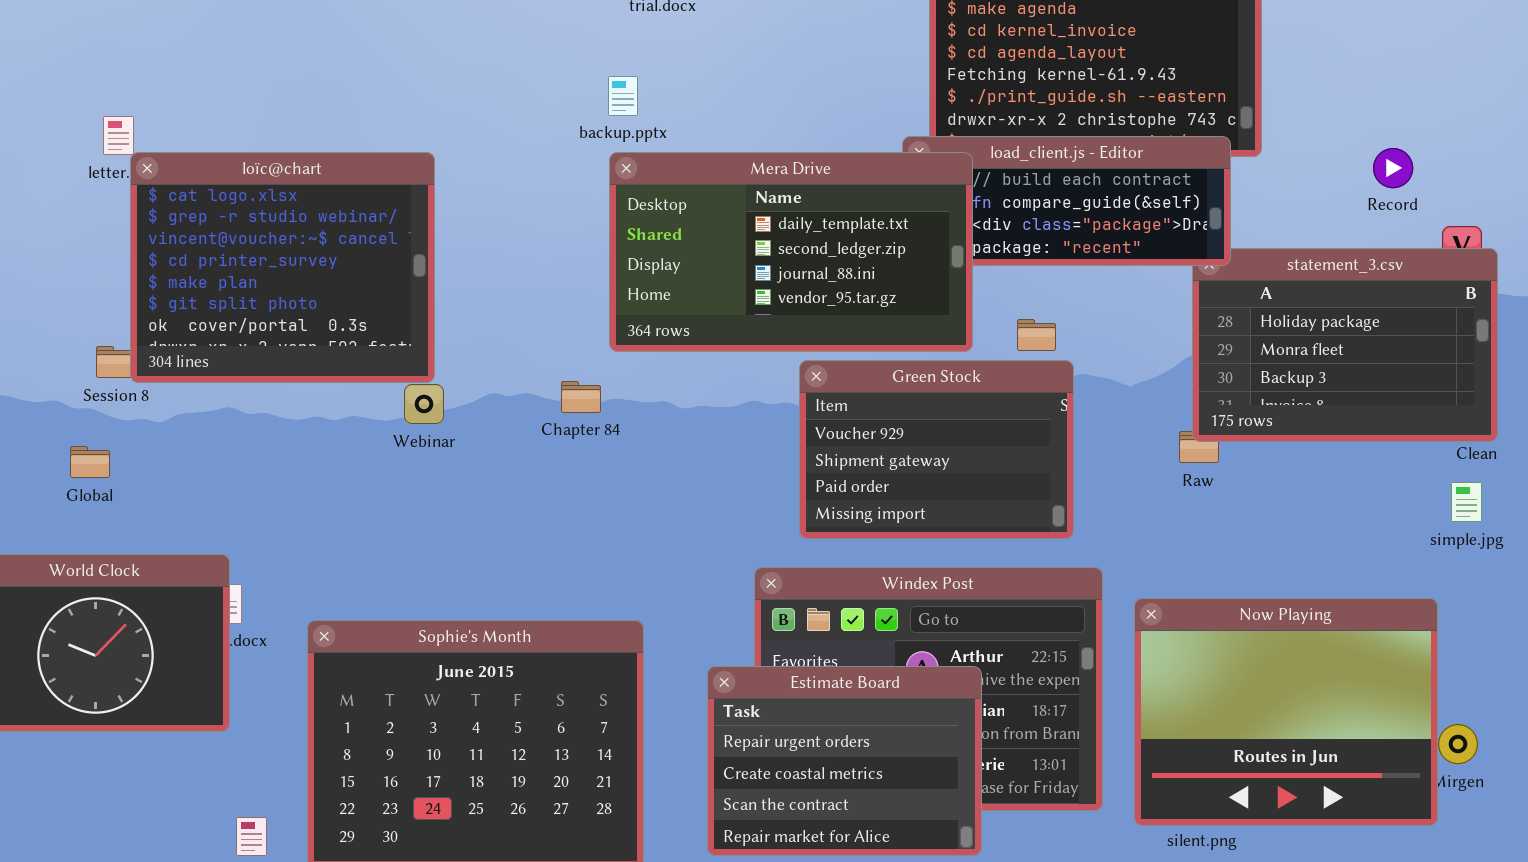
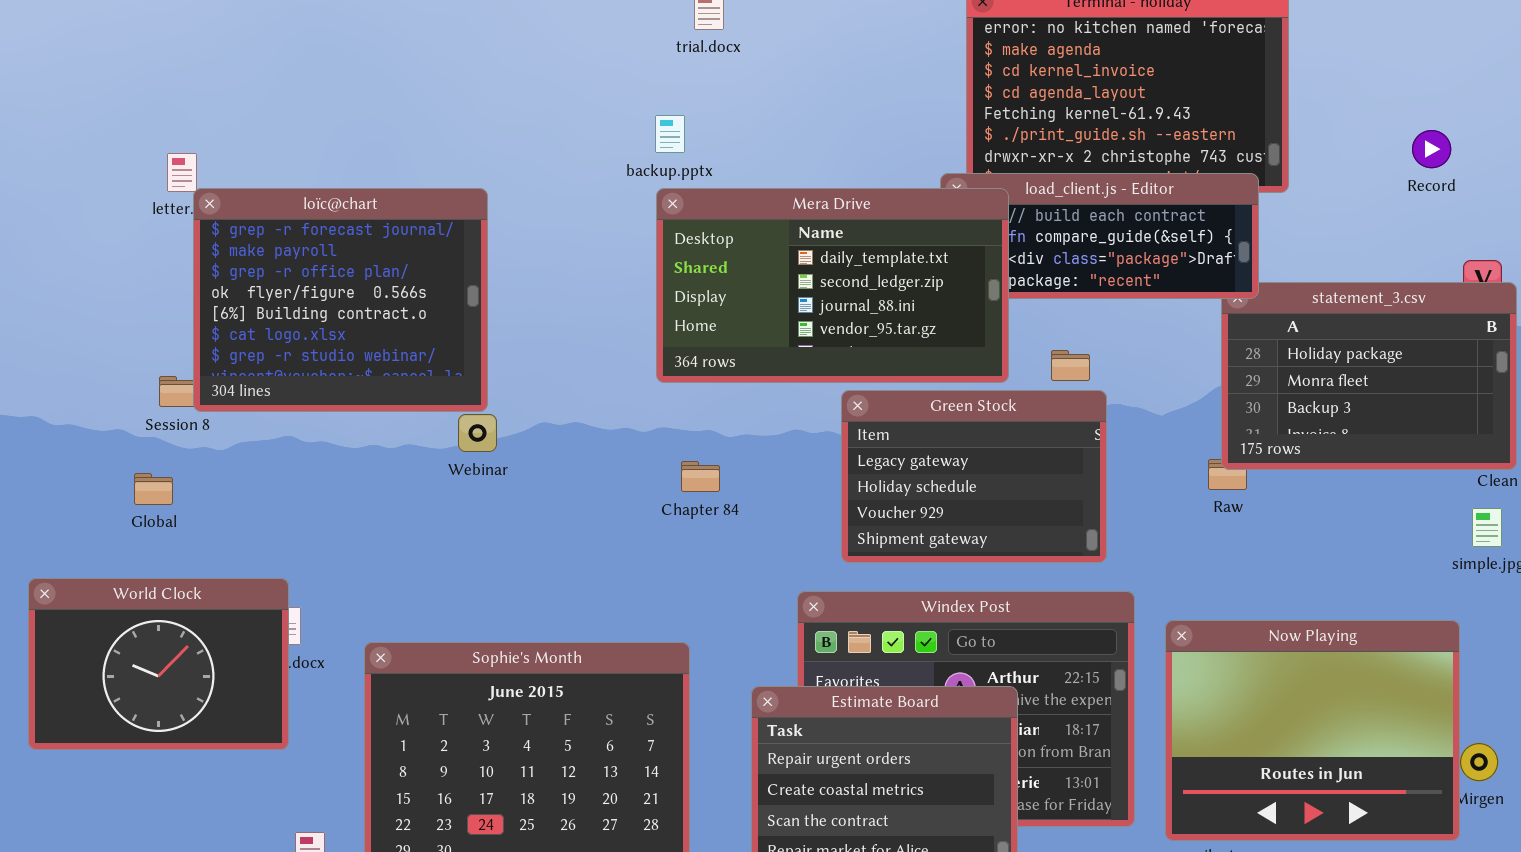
Record: [1373,148,1413,188] -> [1412,130,1451,168], moved
loïc@chart: [130,152,435,383] -> [193,188,488,412], scrolled up 5 rows
Green Stock: [799,360,1074,539] -> [841,390,1107,563], scrolled up 2 rows
Chapter 84: [561,381,601,413] -> [681,461,720,492], moved

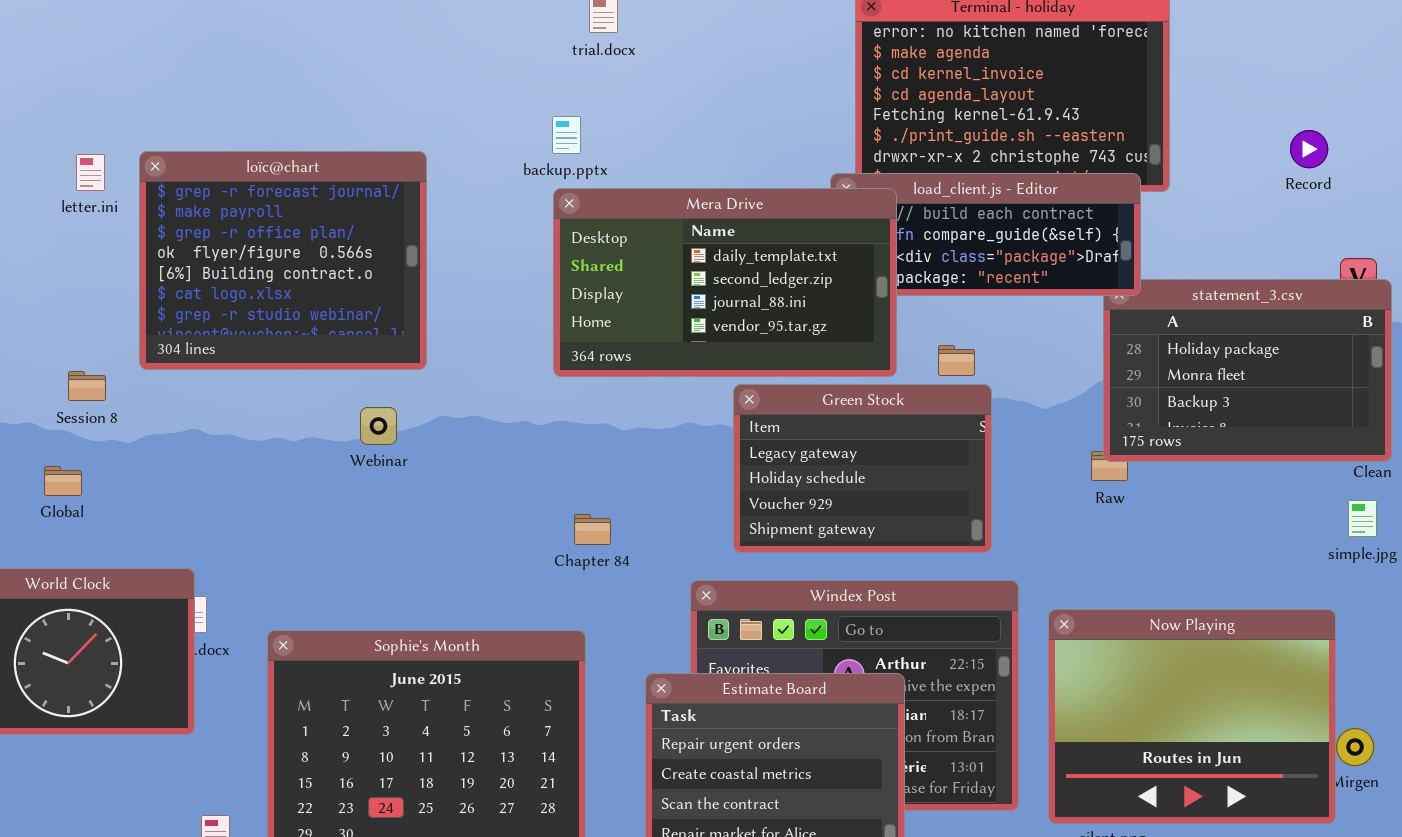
loïc@chart: [193,188,488,412] -> [139,151,427,370], moved
Chapter 84: [681,461,720,492] -> [574,514,611,545], moved

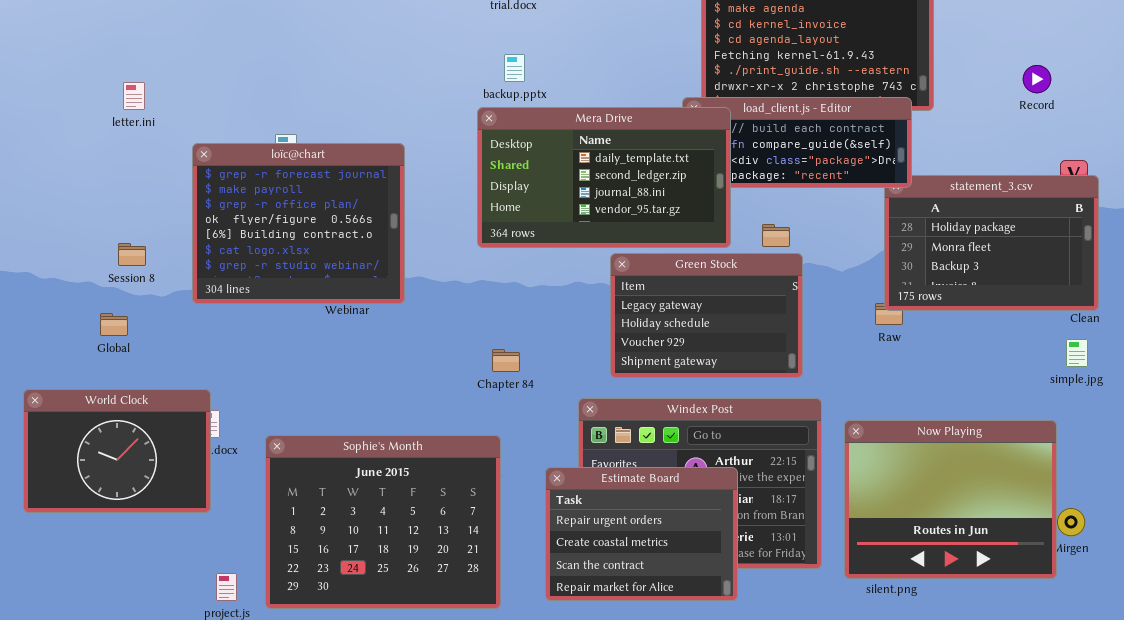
backup.pptx: [552,116,581,154] -> [504,54,525,82], moved
loïc@chart: [139,151,427,370] -> [192,143,405,304], moved

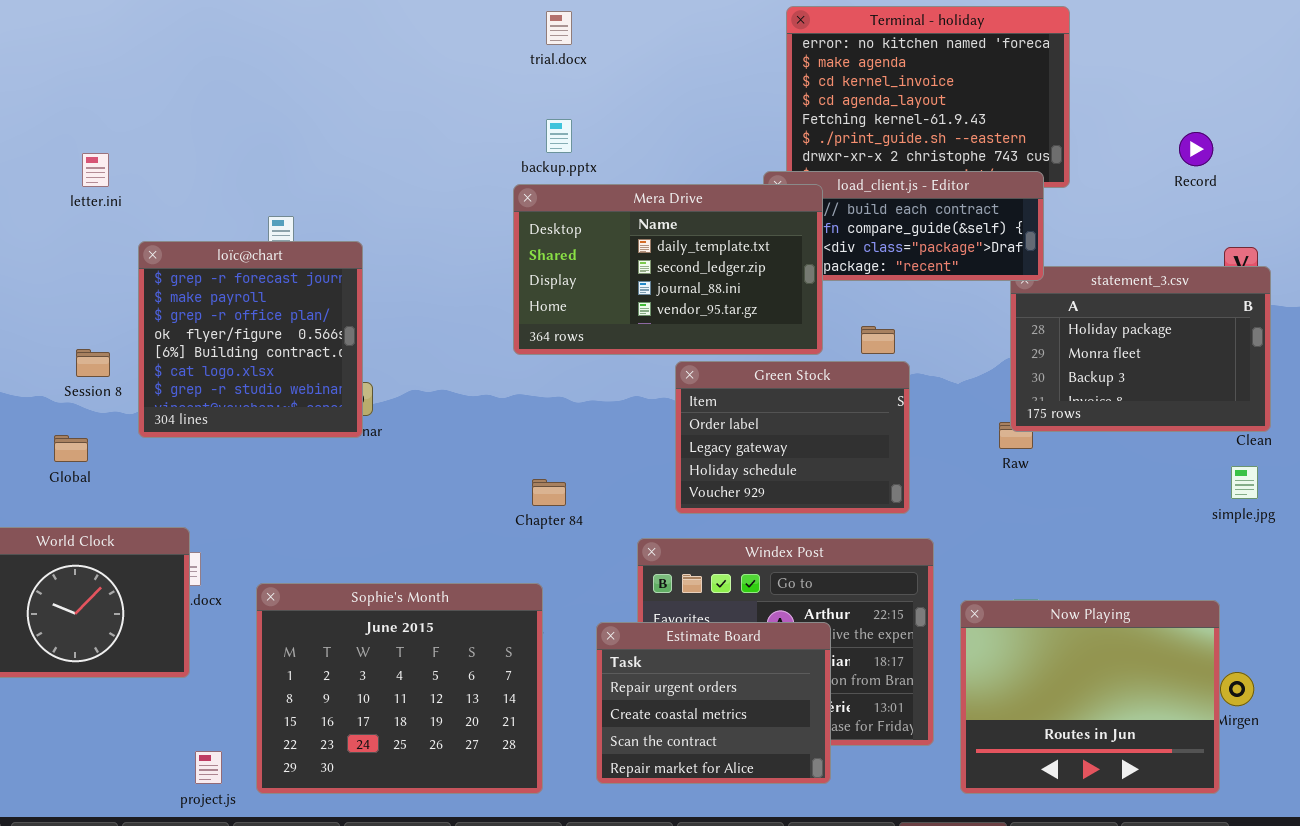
loïc@chart: [192,143,405,304] -> [138,241,363,438], moved, resized
Green Stock: [610,253,803,378] -> [675,361,910,514], scrolled up 1 row
Now Playing: [844,420,1057,579] -> [960,600,1220,794], moved

